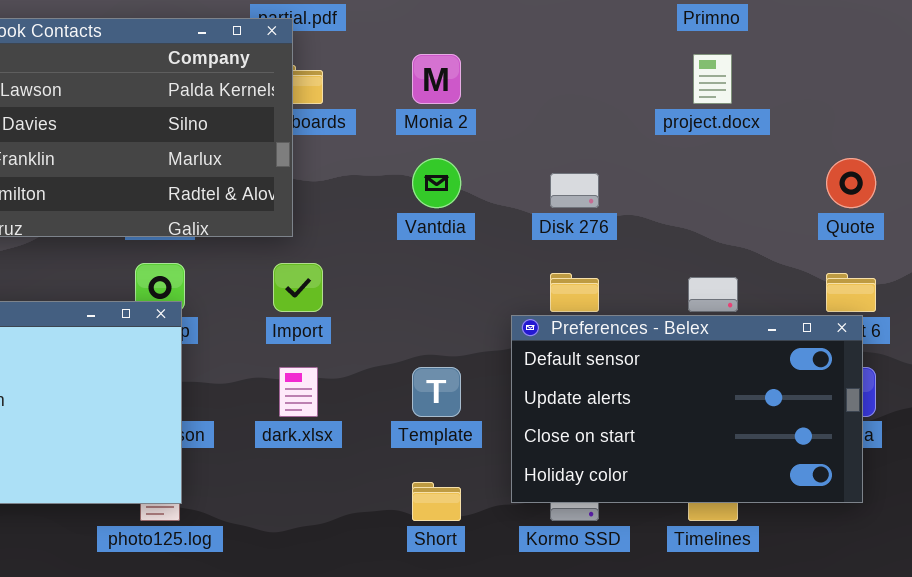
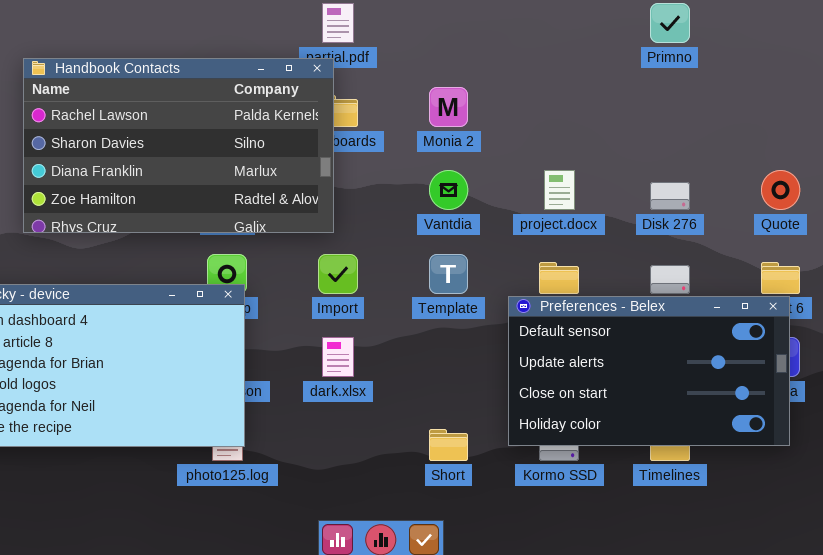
project.docx: [693,54,732,104] -> [544,170,575,210], moved
Disk 276: [550,173,599,208] -> [650,182,690,210], moved
Template: [412,367,461,417] -> [429,254,468,294], moved

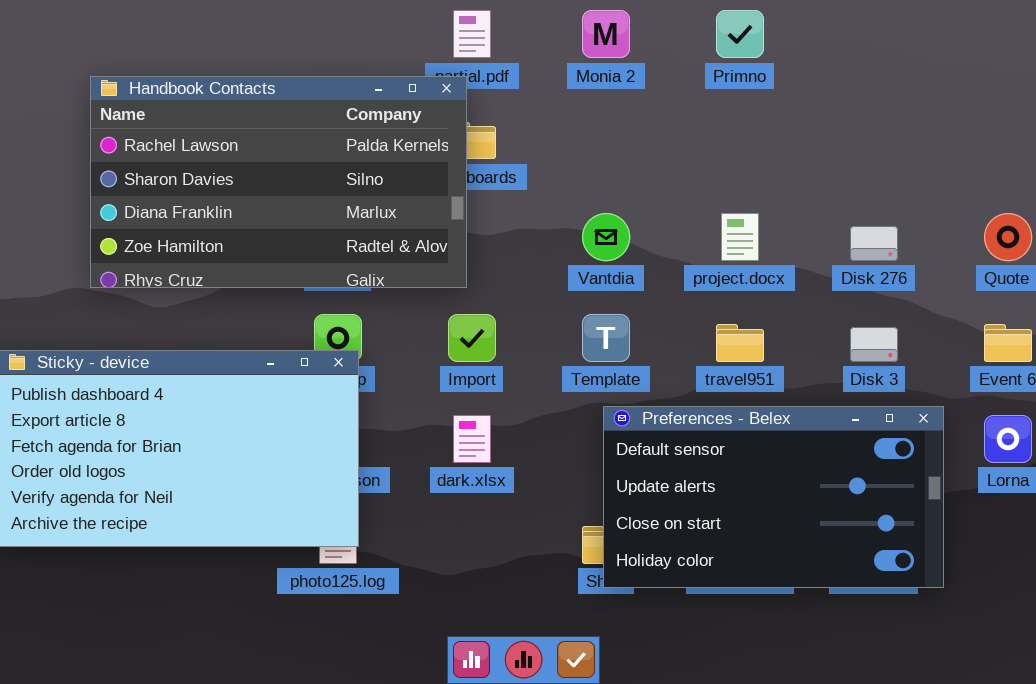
Primno: [650,3,690,43] -> [716,10,764,58], moved
Monia 2: [429,87,468,127] -> [582,10,630,58], moved
Preferences - Belex: [508,296,790,446] -> [603,406,944,588], moved

